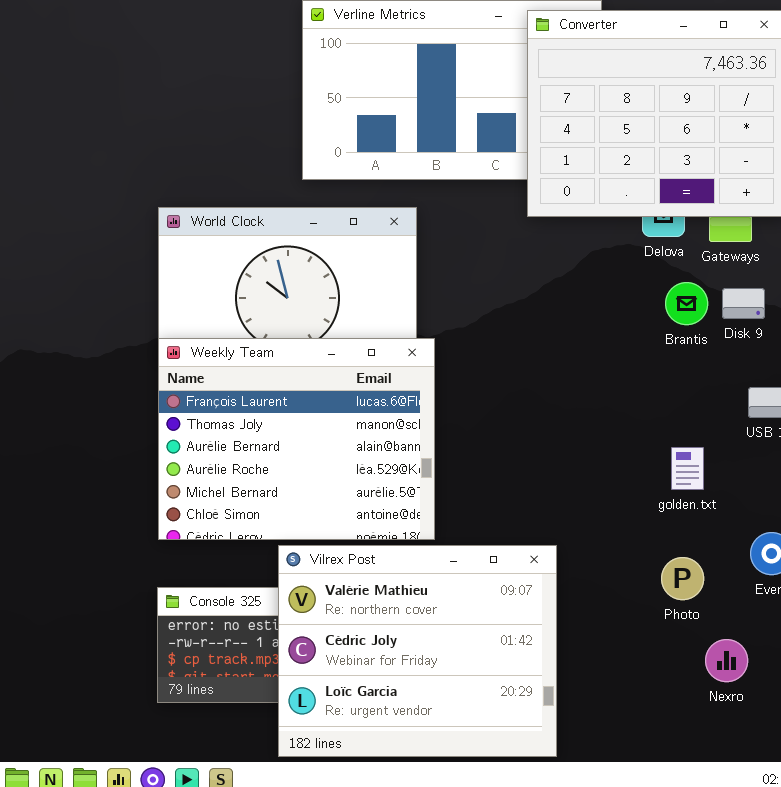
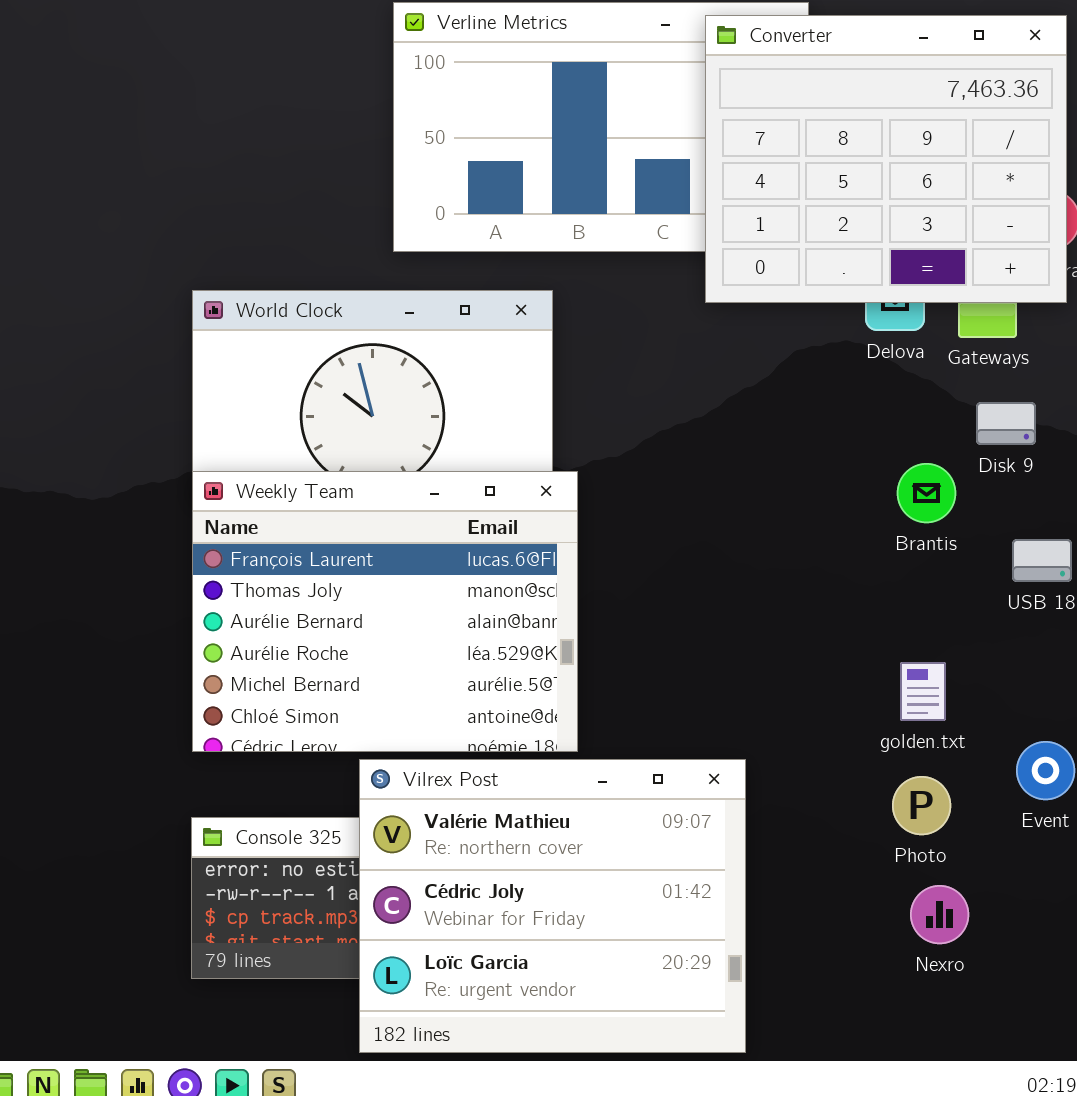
Brantis: [665,282,708,325] -> [897,463,956,523], moved
golden.txt: [671,447,704,490] -> [900,662,946,721], moved
Nexro: [705,639,748,682] -> [910,885,969,944], moved

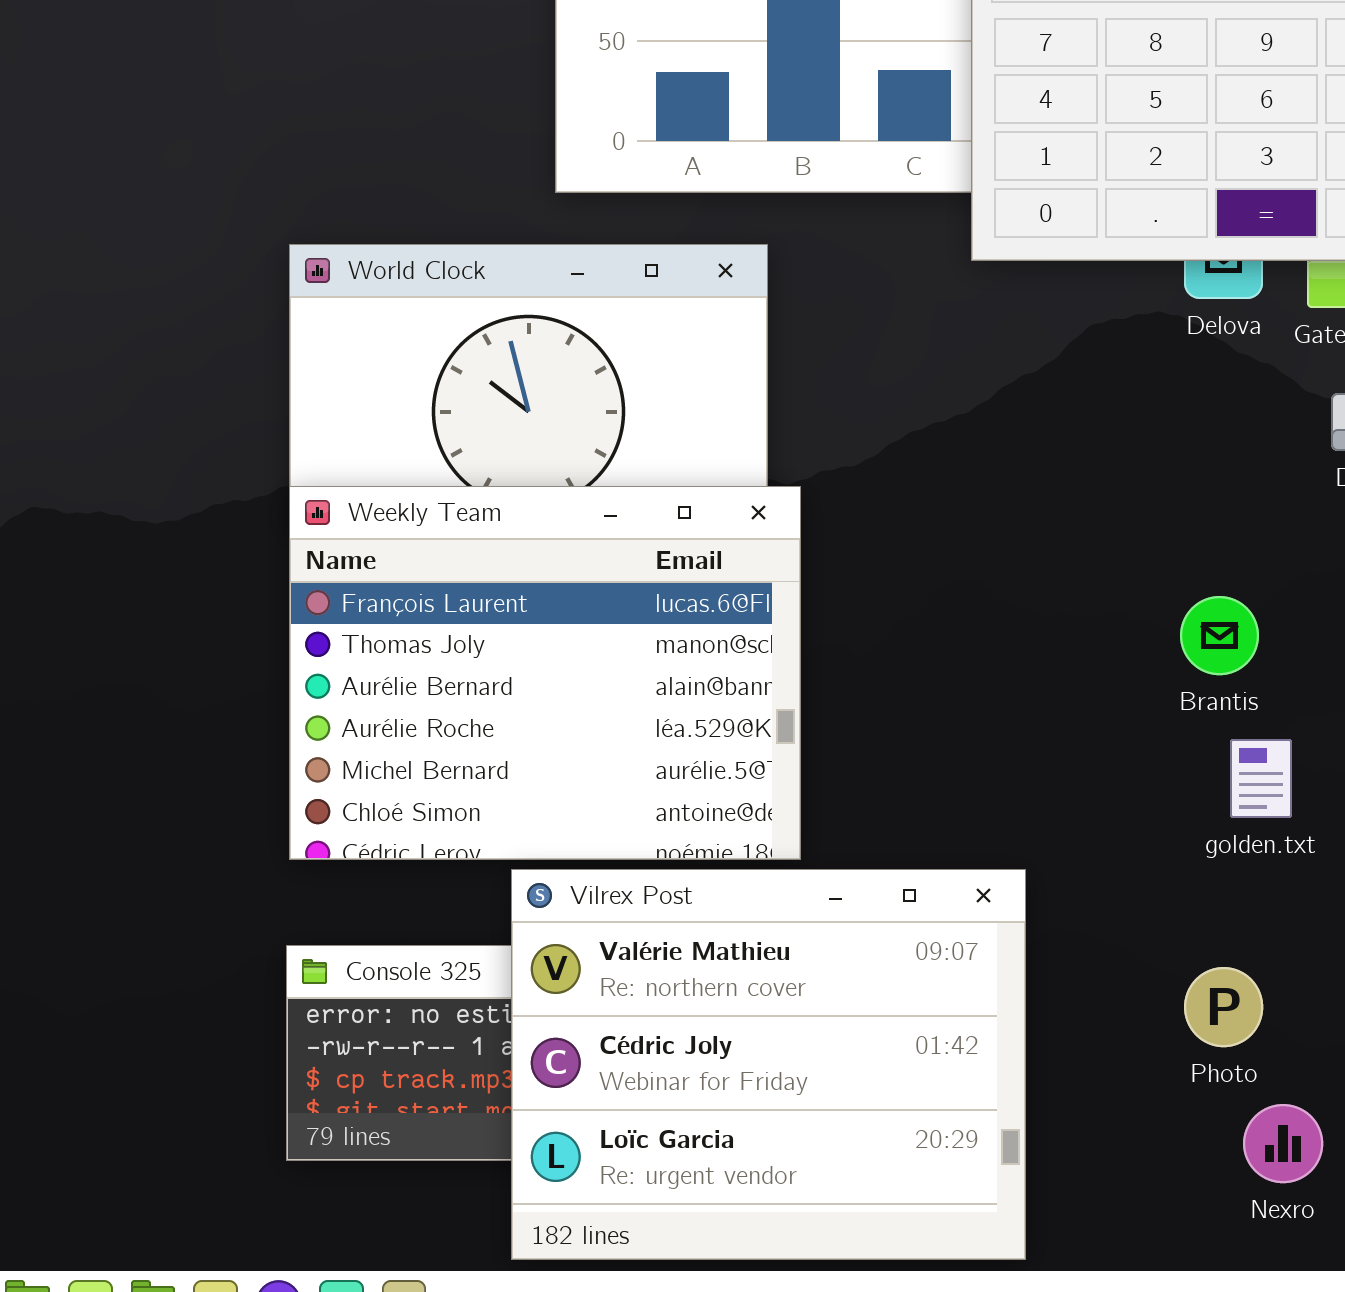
Brantis: [897,463,956,523] -> [1180,596,1259,675], moved
Photo: [892,776,951,835] -> [1184,967,1263,1047], moved
Nexro: [910,885,969,944] -> [1243,1104,1323,1183], moved

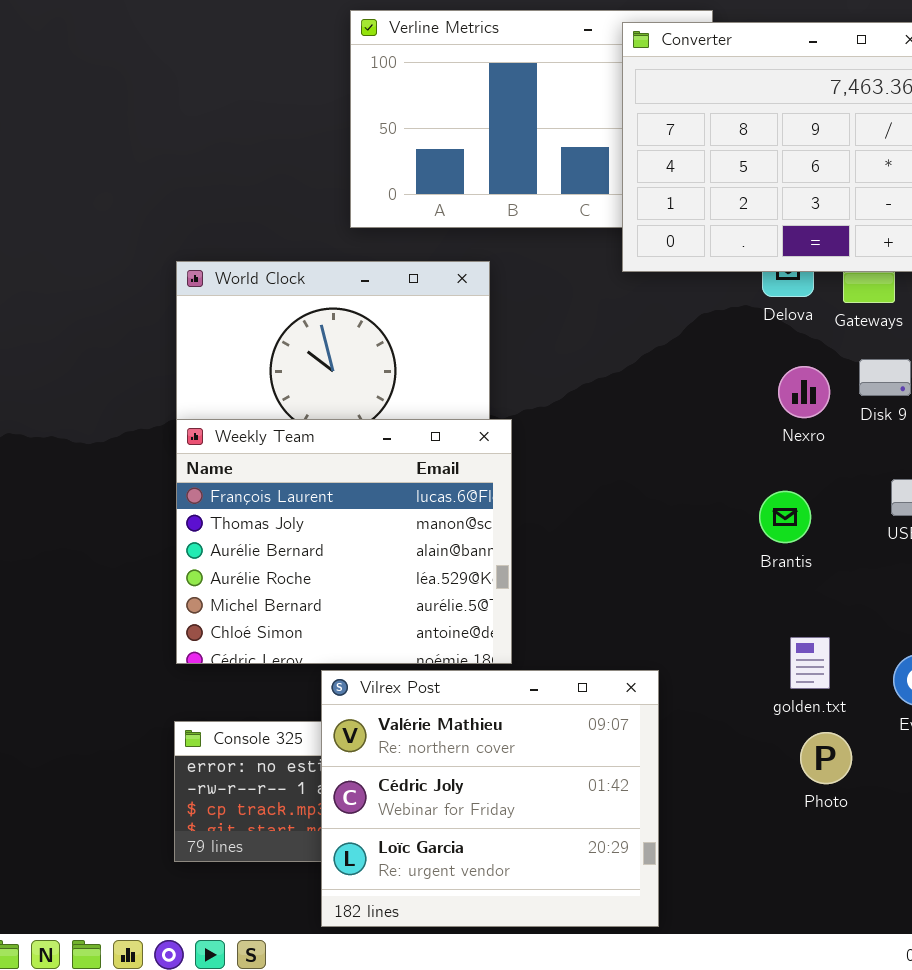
golden.txt: [1230,739,1292,818] -> [790,637,830,689], moved
Photo: [1184,967,1263,1047] -> [800,732,852,784], moved
Nexro: [1243,1104,1323,1183] -> [778,366,830,418], moved

